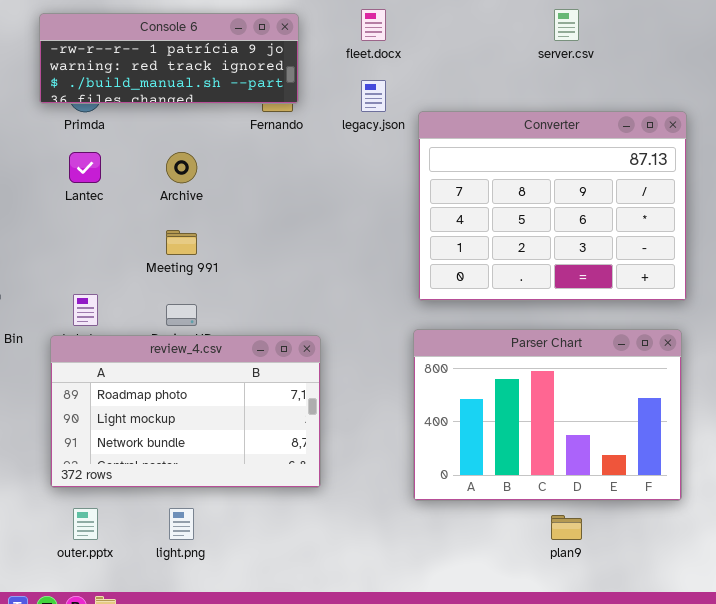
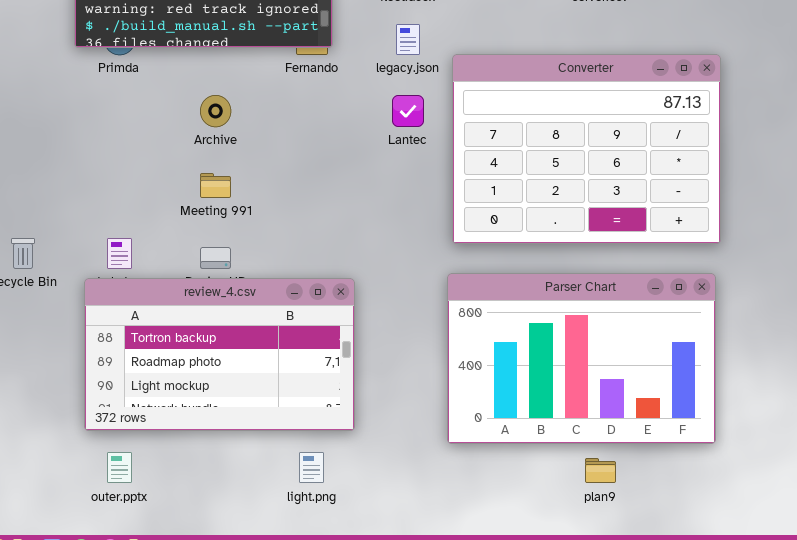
Lantec: [69,152,101,183] -> [392,95,424,127], moved
review_4.csv: [50,335,321,488] -> [84,278,355,431], scrolled up 1 row
light.png: [169,508,194,540] -> [299,452,324,483], moved

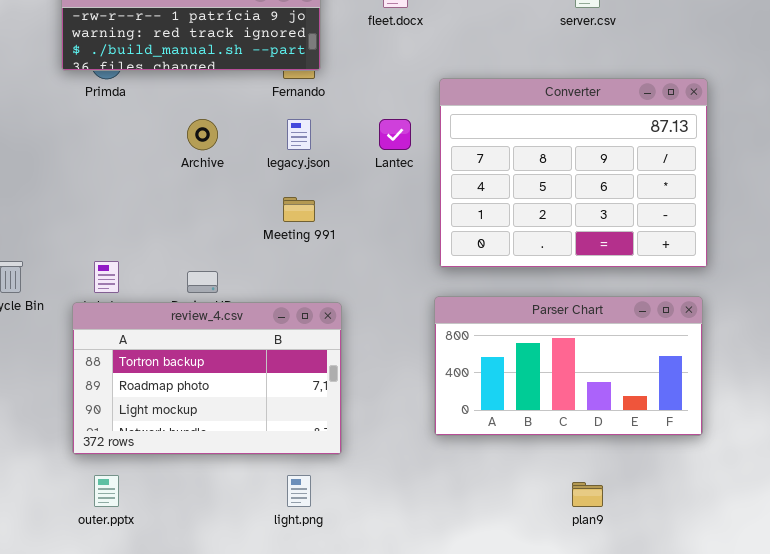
legacy.json: [396,24,420,55] -> [287,119,311,150], moved
Meeting 991: [200,173,231,198] -> [283,197,315,222], moved
Parser Chart: [447,273,716,444] -> [434,296,703,436], resized

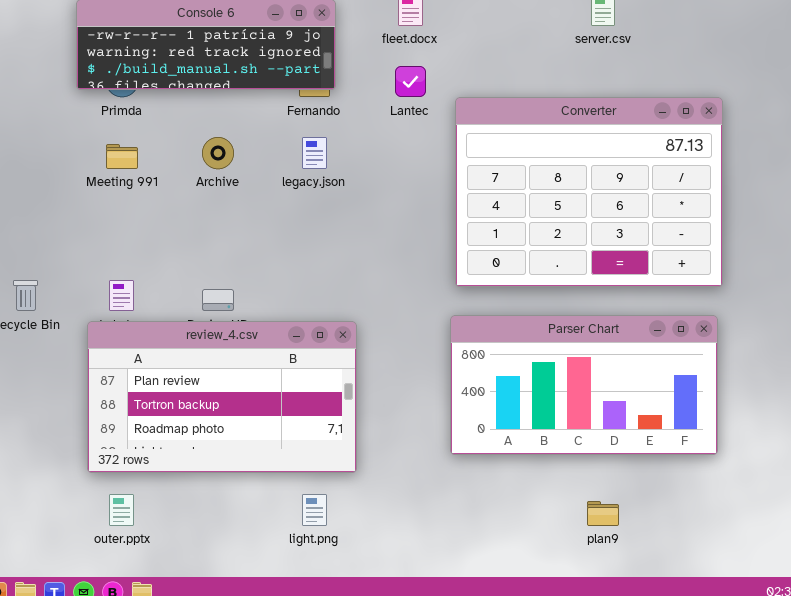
Lantec: [379,119,411,150] -> [395,66,426,97], moved
Meeting 991: [283,197,315,222] -> [106,144,138,169], moved
review_4.csv: [72,302,342,455] -> [87,321,357,473], scrolled up 1 row

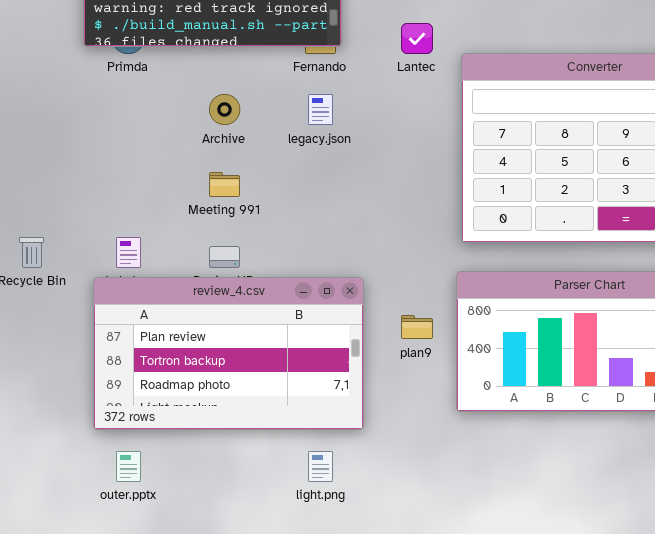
Meeting 991: [106,144,138,169] -> [209,172,240,197], moved
plan9: [587,501,619,526] -> [401,315,433,339], moved

